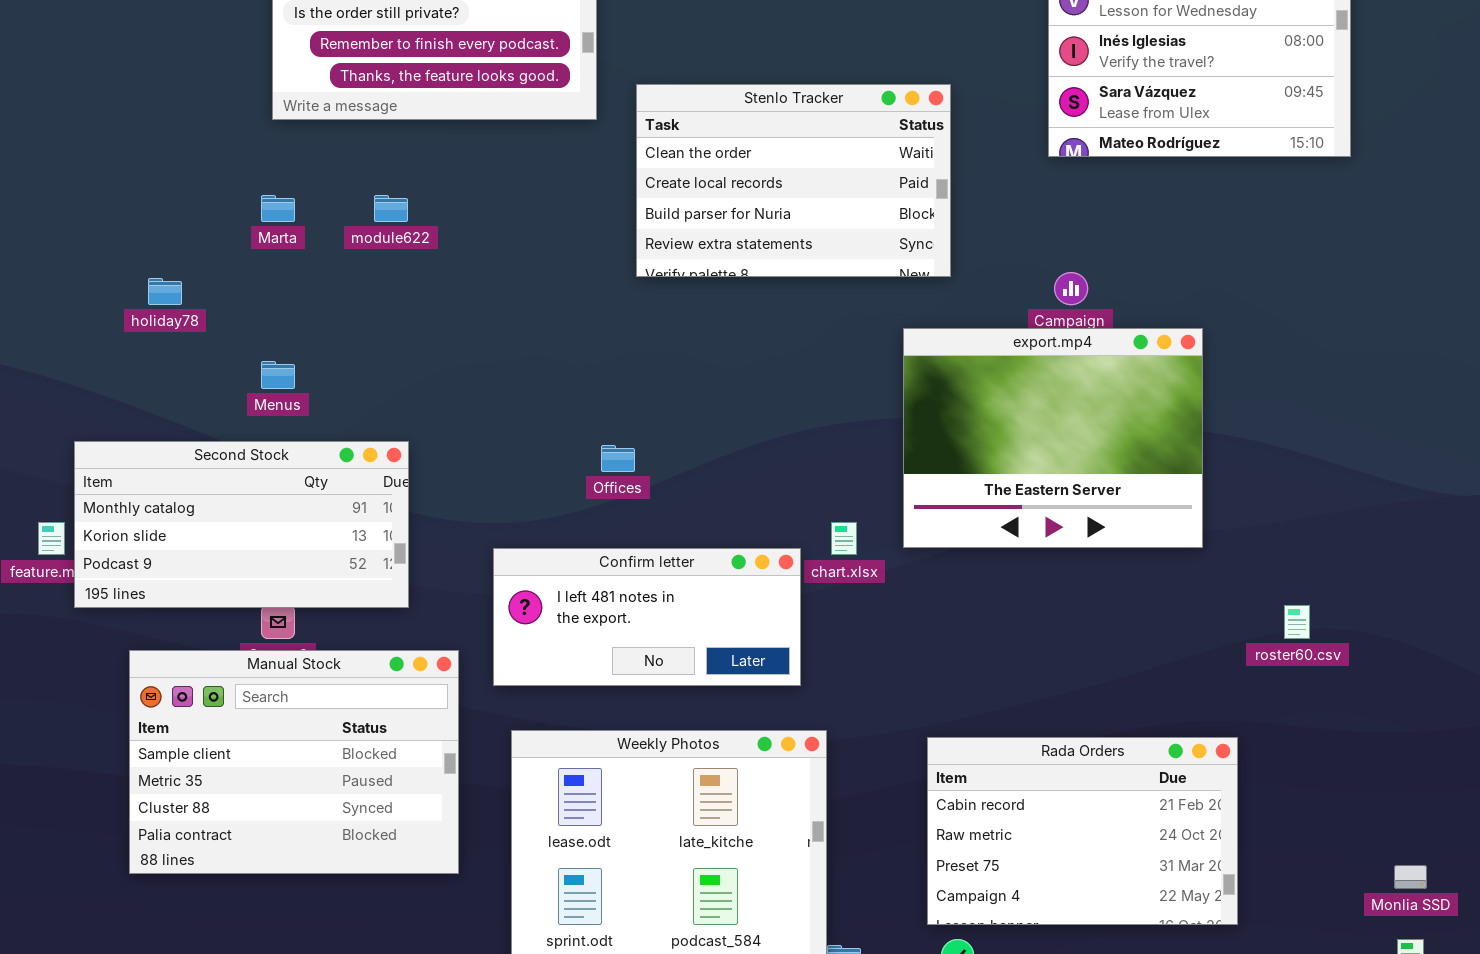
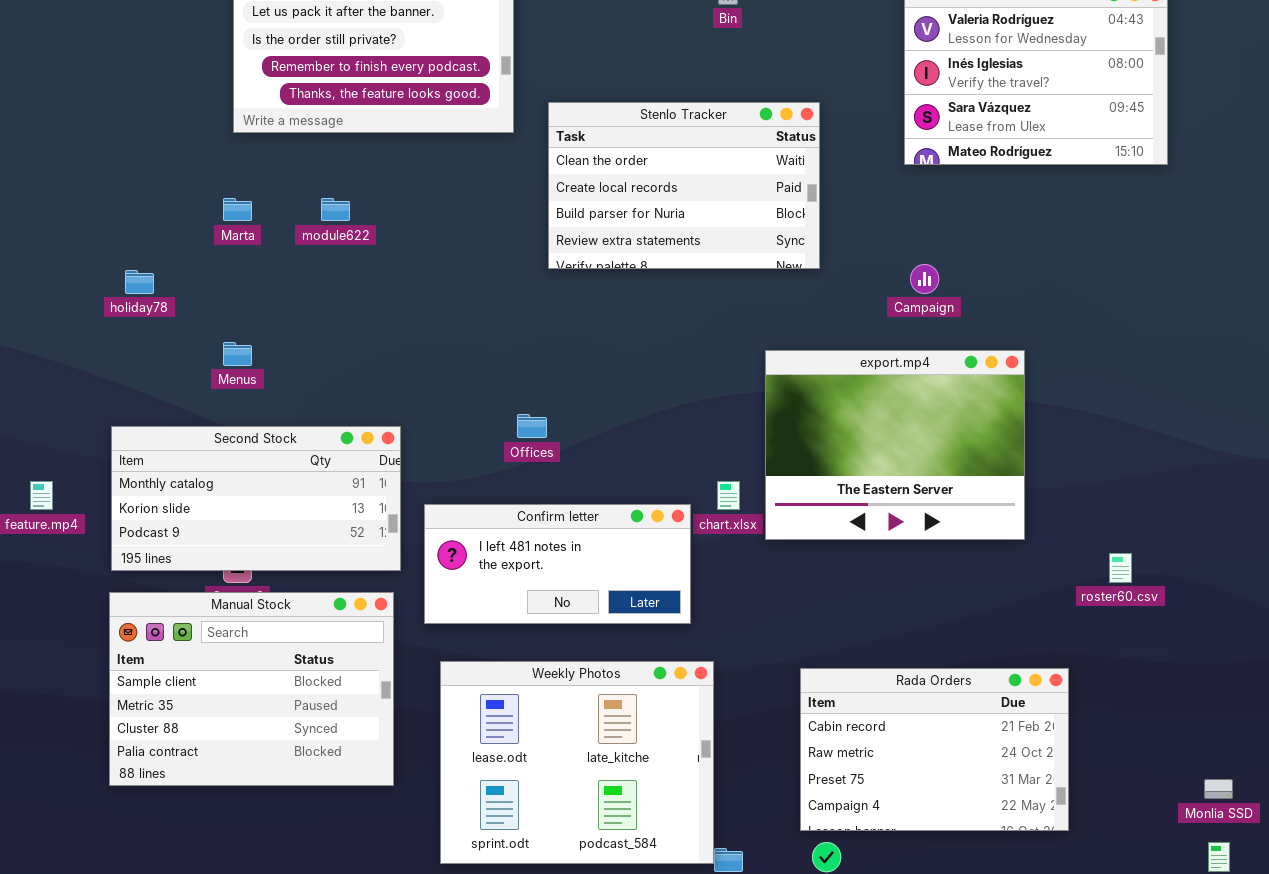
export.mp4: [903,328,1203,548] -> [765,350,1025,540], moved
Second Stock: [74,441,409,608] -> [111,426,401,571], moved

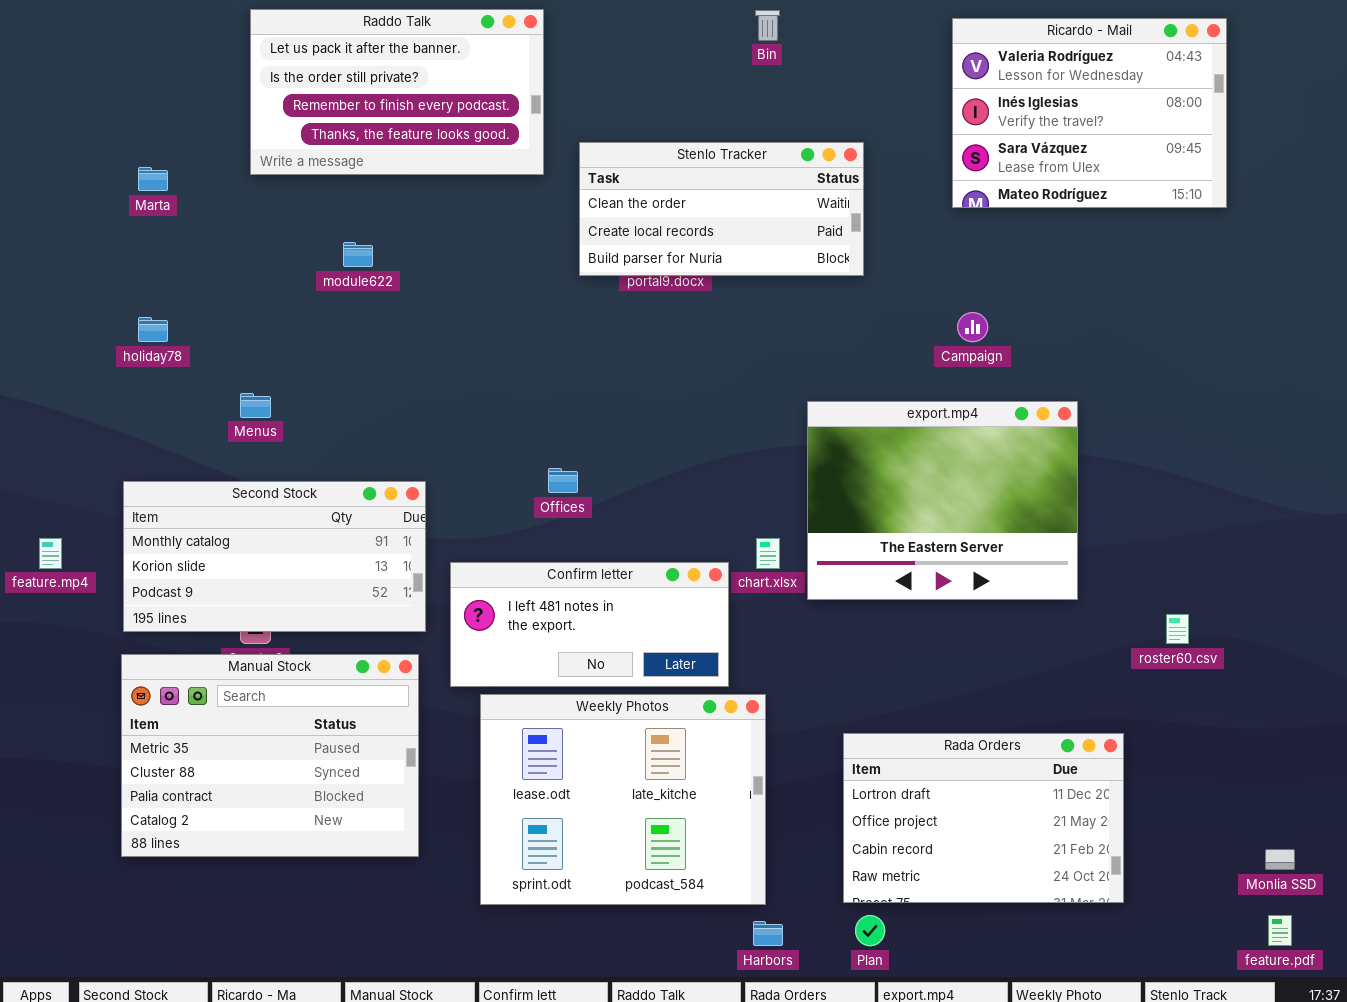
Stenlo Tracker: [548,102,820,269] -> [579,142,864,276], resized
Marta: [223,198,252,221] -> [138,167,168,191], moved
Manual Stock: [109,592,394,786] -> [121,654,419,857], scrolled down 1 row
Weekly Photos: [440,661,714,864] -> [480,694,766,905], moved
Rada Orders: [800,668,1069,831] -> [843,733,1124,903], scrolled up 2 rows

